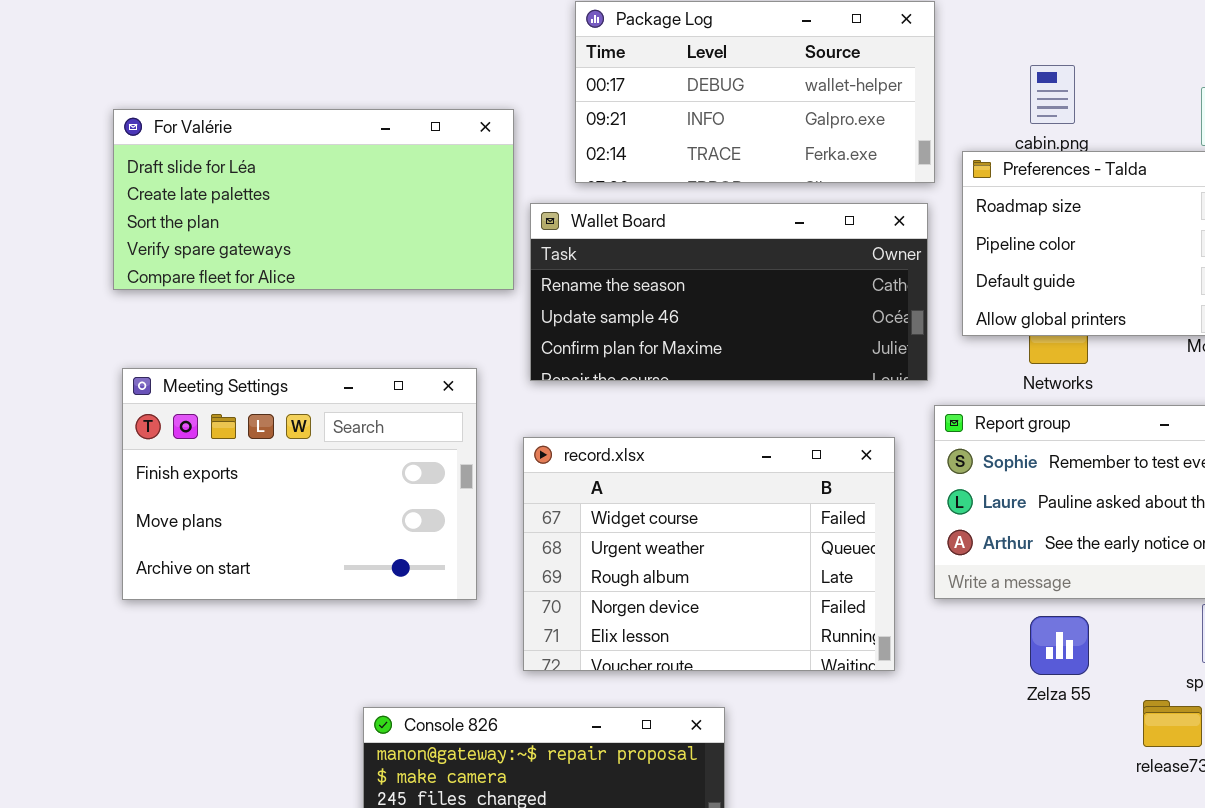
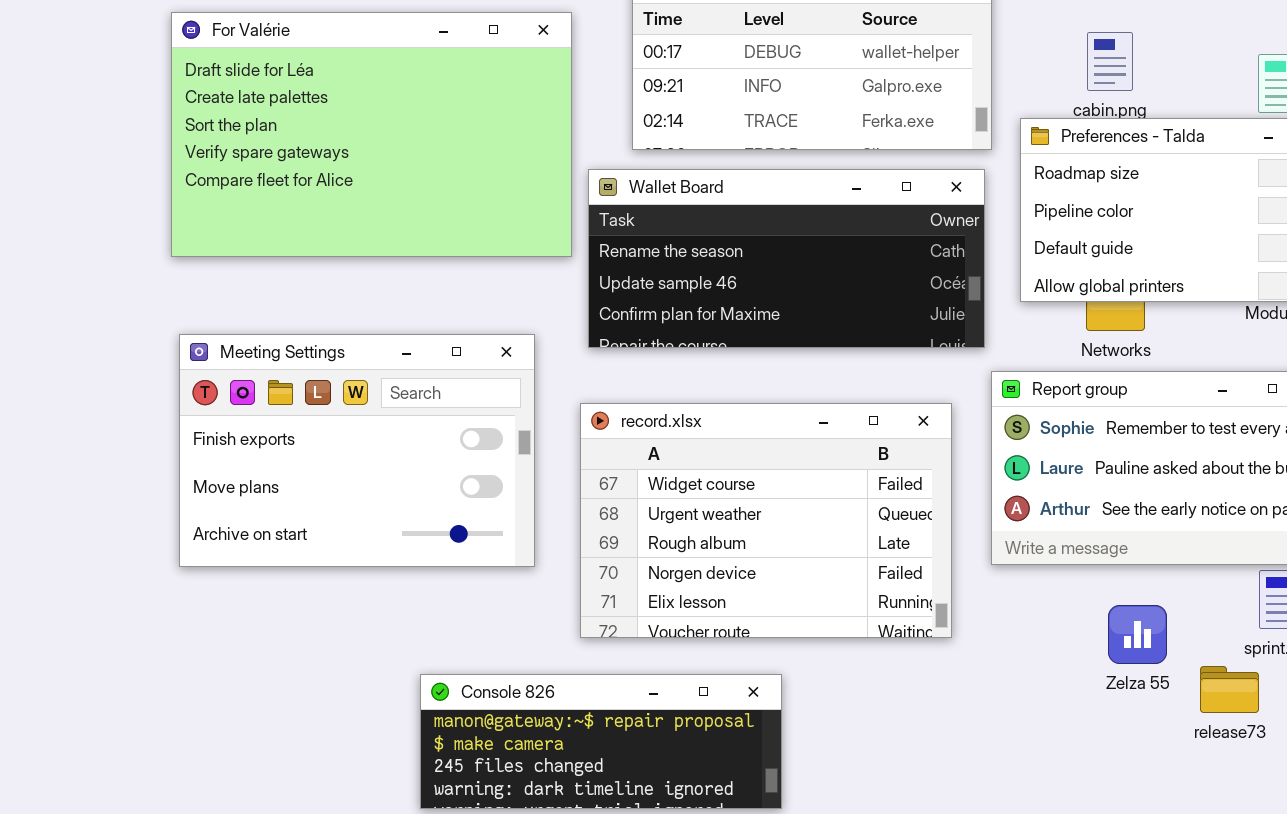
For Valérie: [113,109,514,290] -> [171,12,572,257], resized
Zelza 55: [1030,616,1089,675] -> [1108,605,1167,664], moved

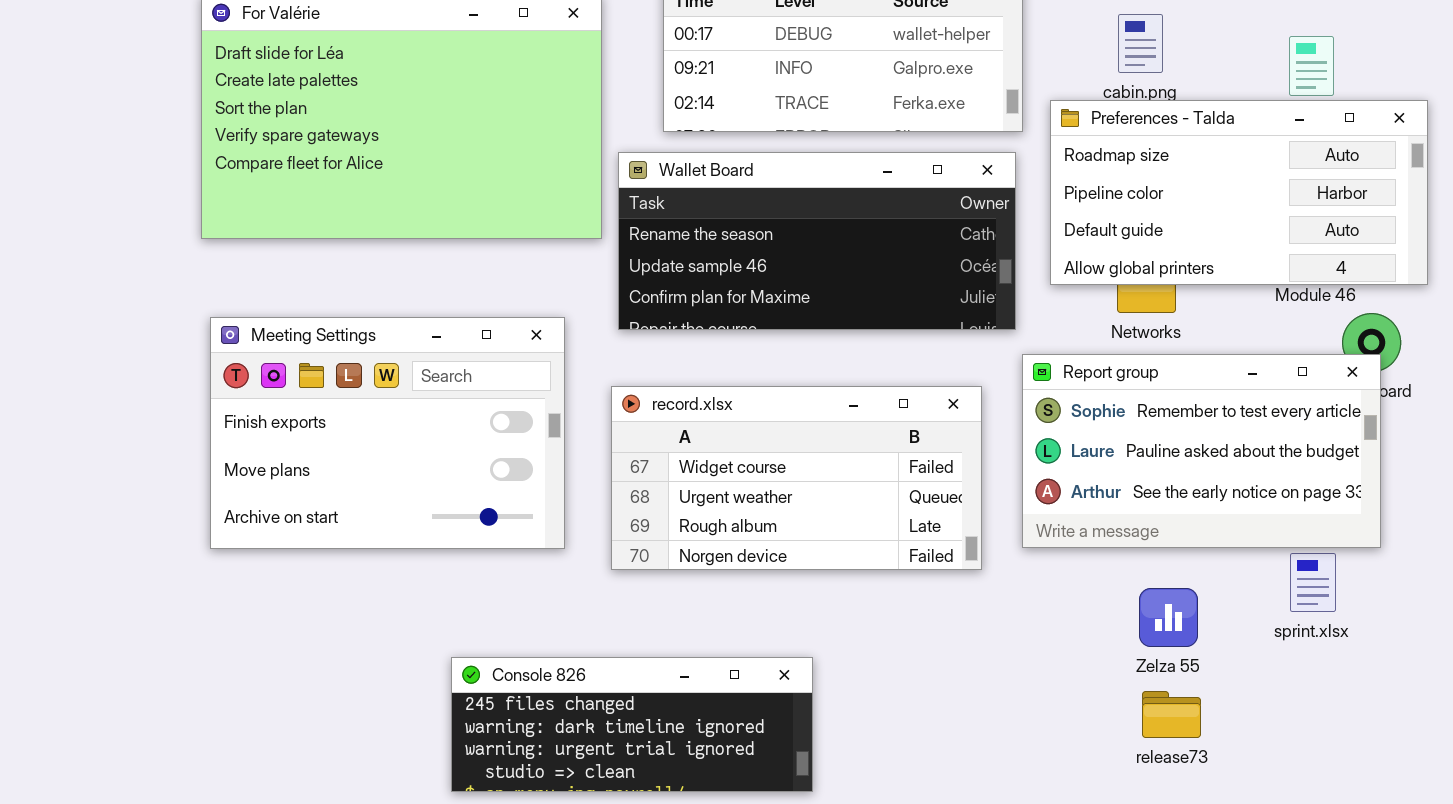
record.xlsx: [580,403,952,638] -> [611,386,982,570], resized
release73: [1200,666,1259,713] -> [1142,691,1201,738], moved
Console 826: [420,674,782,809] -> [451,657,813,792], scrolled down 2 rows

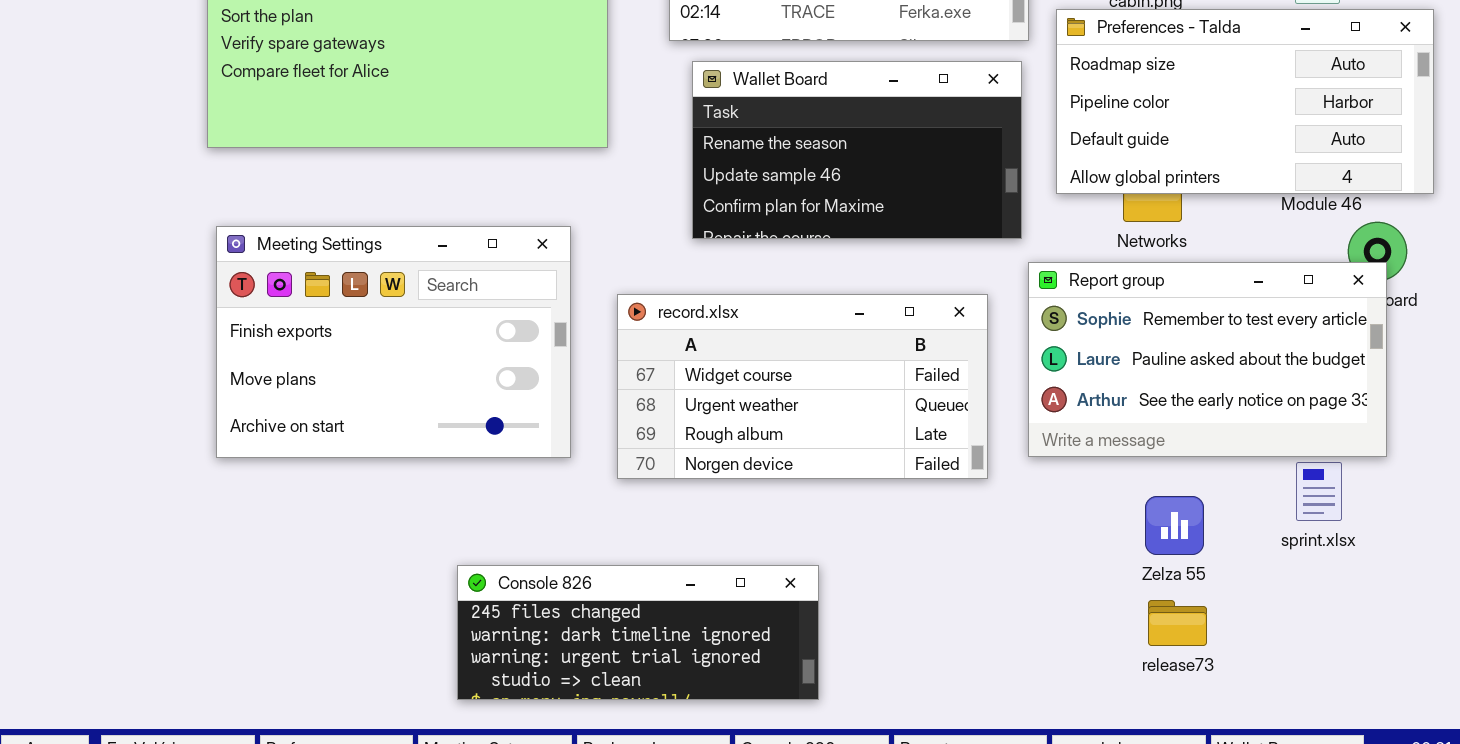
Wallet Board: [618,152,1016,330] -> [692,61,1022,239], resized

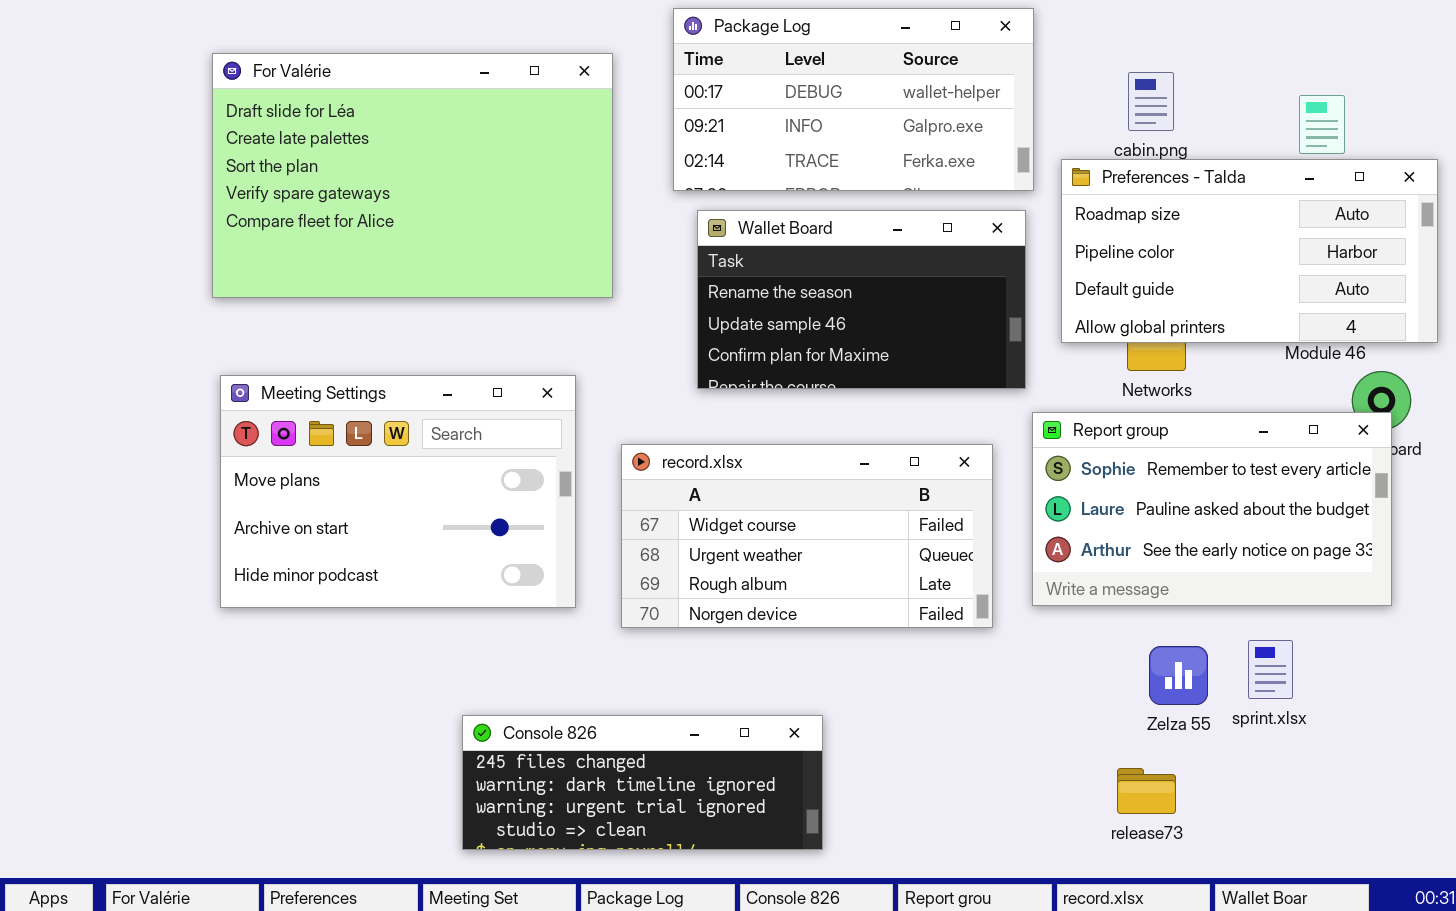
Meeting Settings: [216,226,571,458] -> [220,375,576,608], scrolled down 1 row
sprint.xlsx: [1296,462,1342,521] -> [1248,640,1293,699], moved
release73: [1148,600,1207,646] -> [1117,768,1176,814], moved

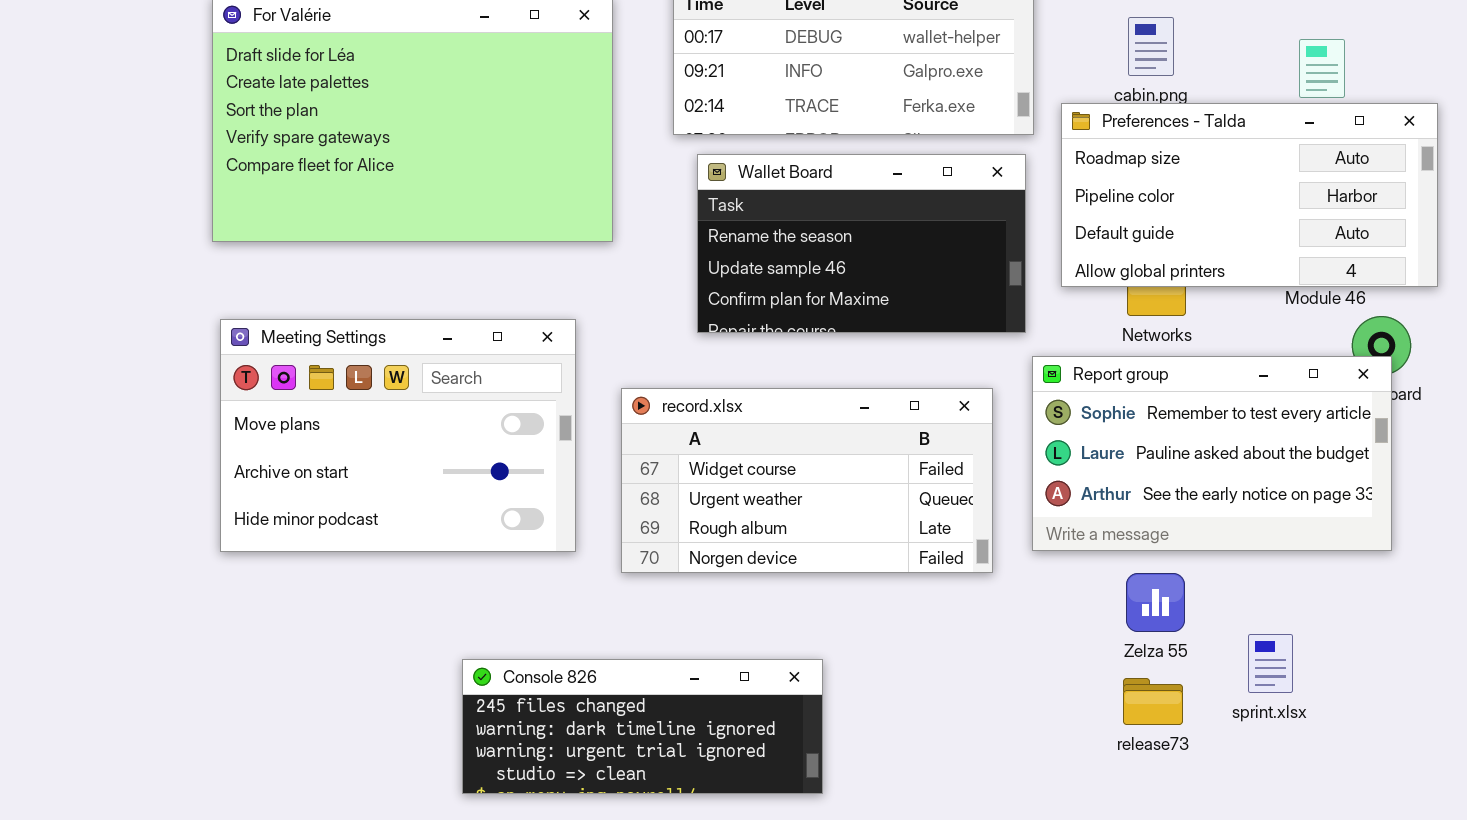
sprint.xlsx: [1248,640,1293,699] -> [1248,634,1293,693], moved
Zelza 55: [1149,646,1208,705] -> [1126,573,1185,632], moved
release73: [1117,768,1176,814] -> [1123,678,1183,725], moved

